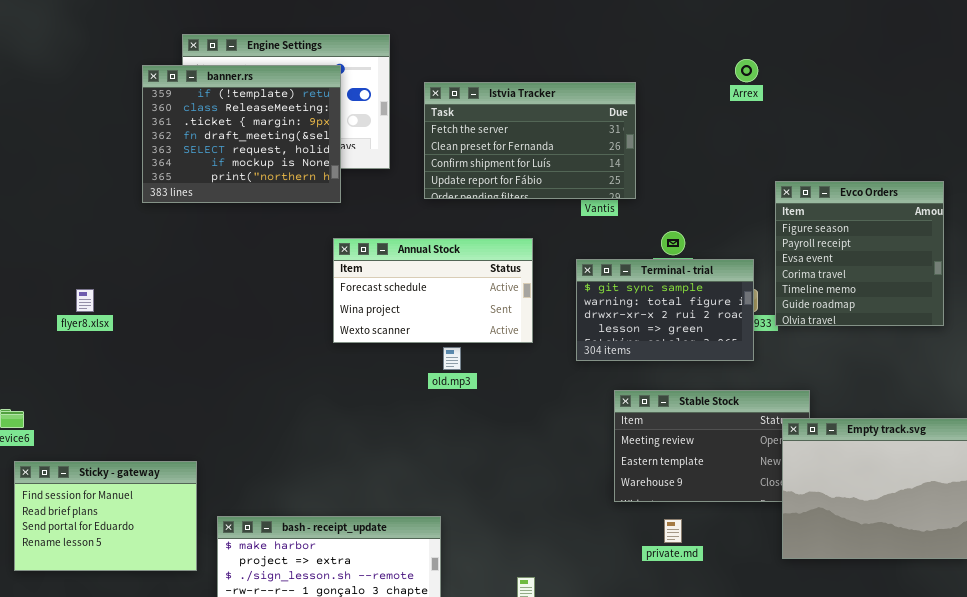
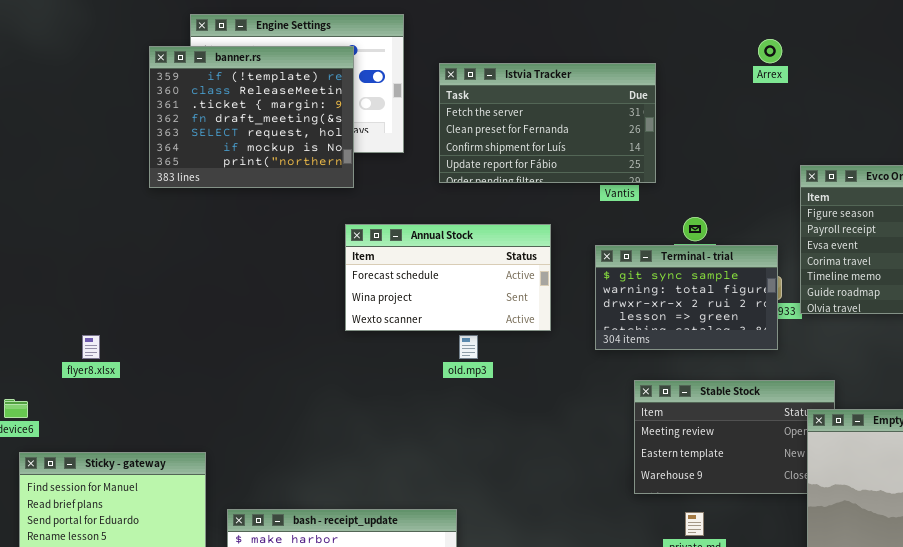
flyer8.xlsx: [76,289,94,312] -> [82,335,100,359], moved

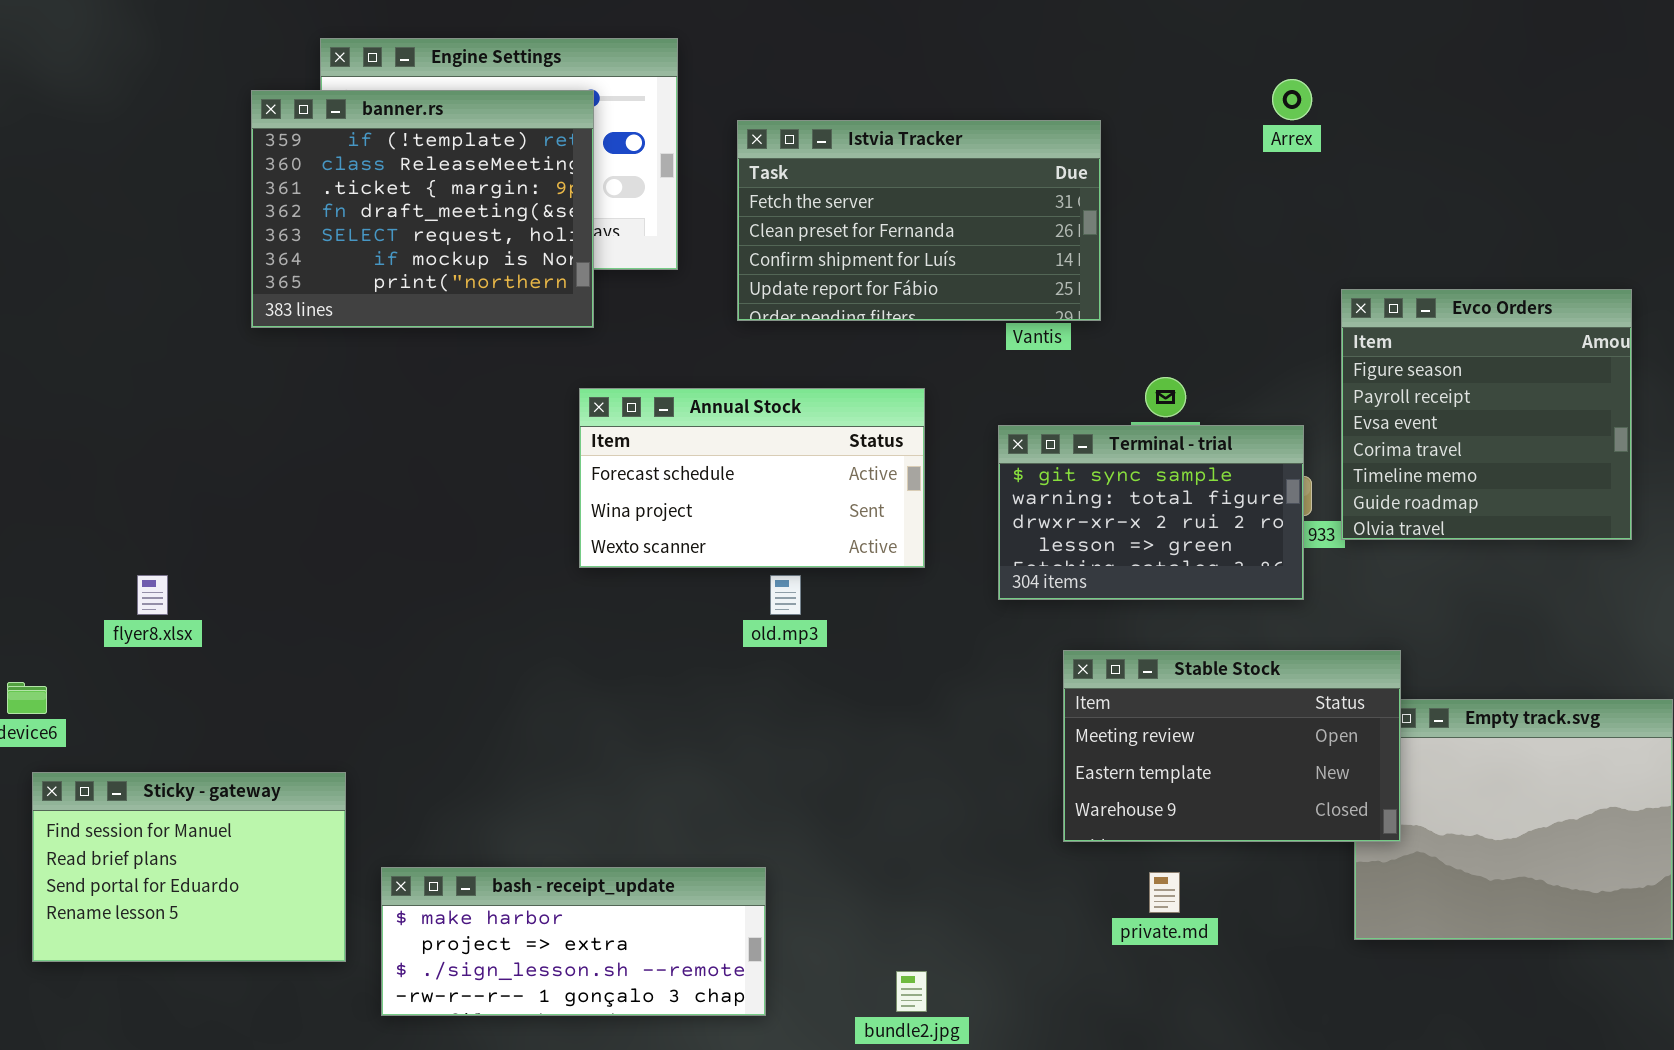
Stable Stock: [634,380,835,494] -> [1063,650,1401,842], raised

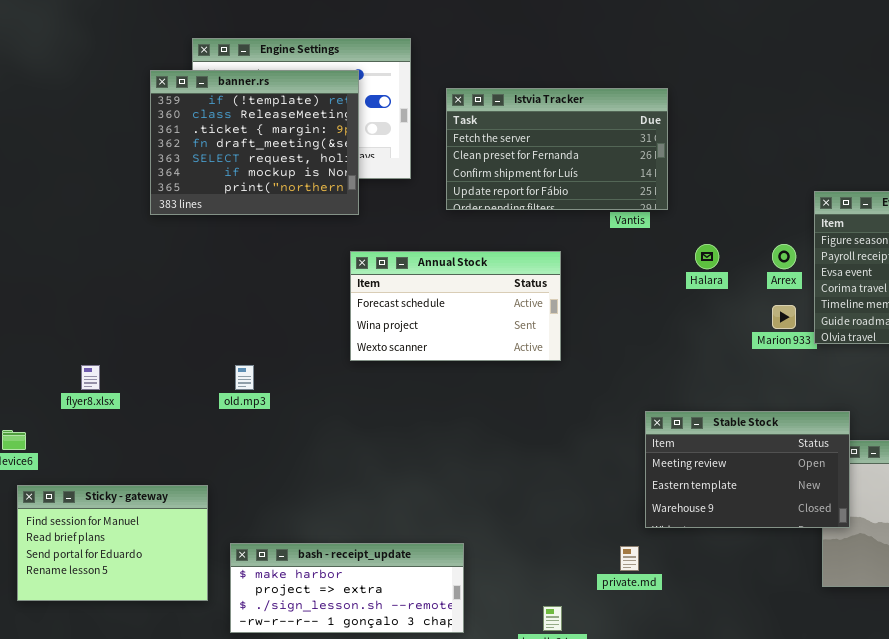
Arrex: [1272,79,1312,120] -> [772,244,796,269], moved
Terminal - trial: [998,425,1304,600] -> none, closed
old.mp3: [770,575,801,615] -> [235,365,254,390], moved
private.md: [1149,872,1180,913] -> [620,546,639,571], moved

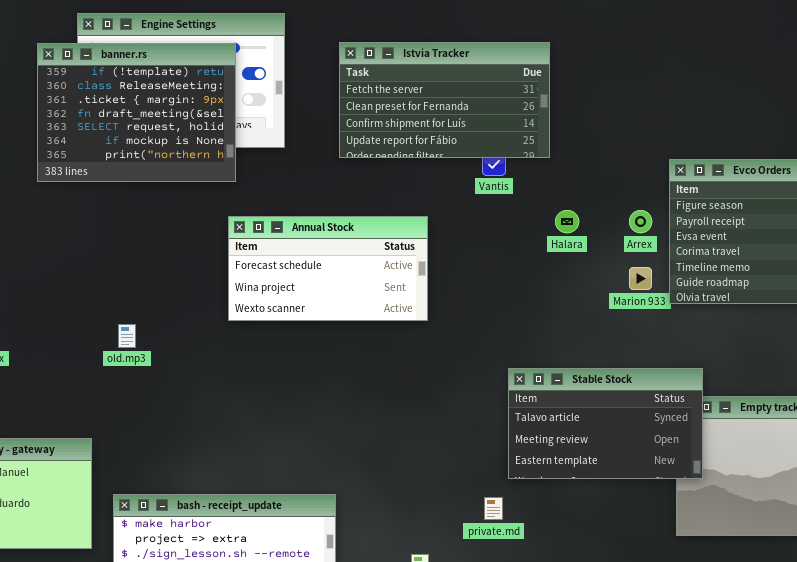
Istvia Tracker: [446,88,668,210] -> [339,42,550,158], moved
Stable Stock: [645,411,850,528] -> [508,368,703,479], scrolled up 1 row

